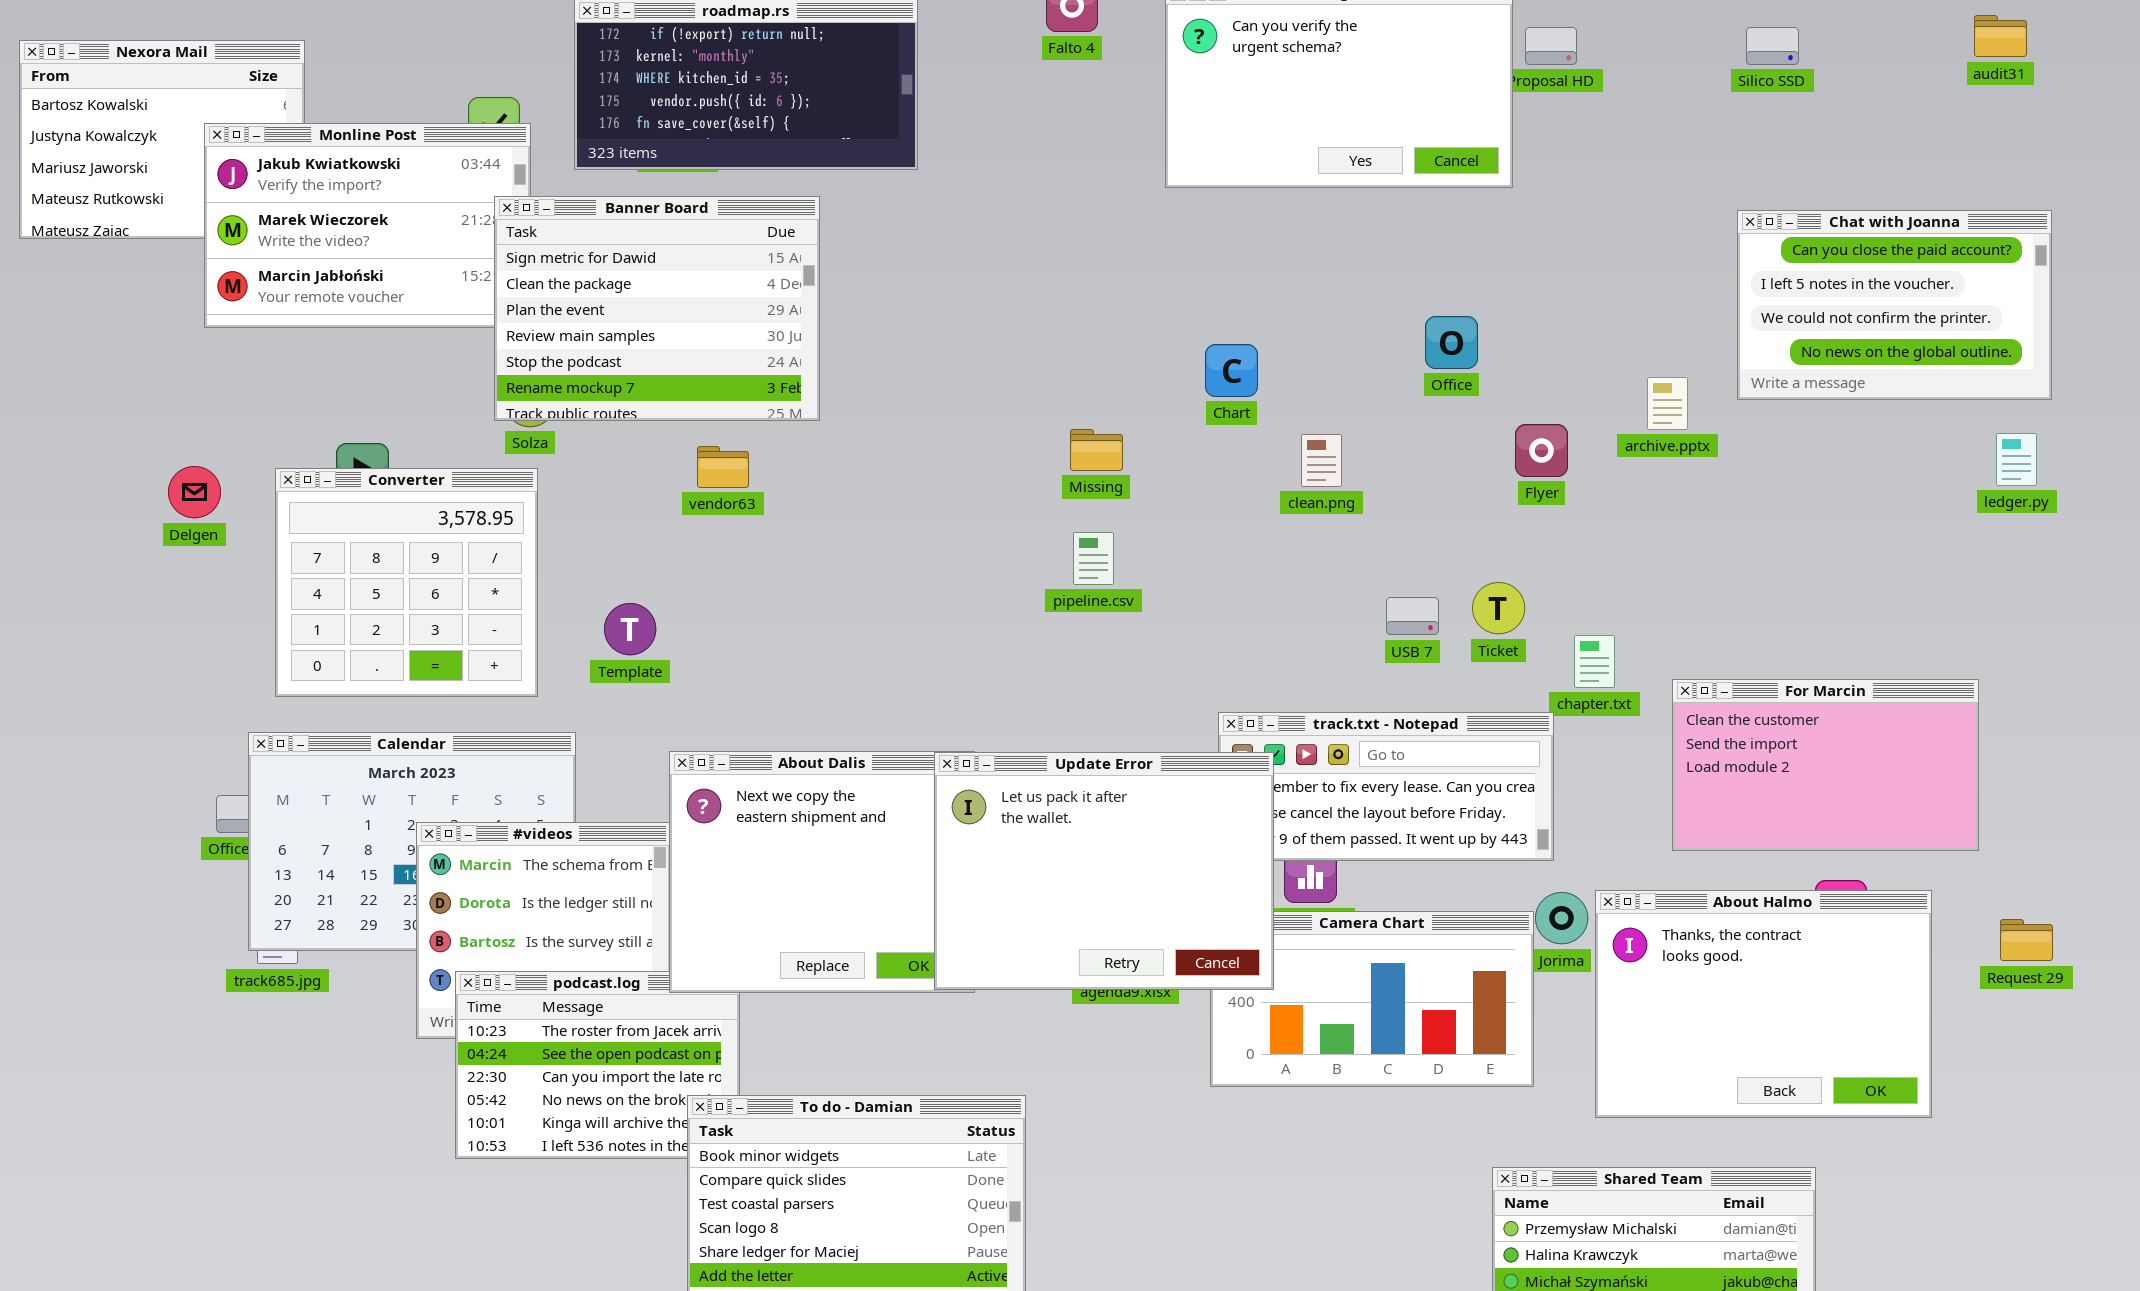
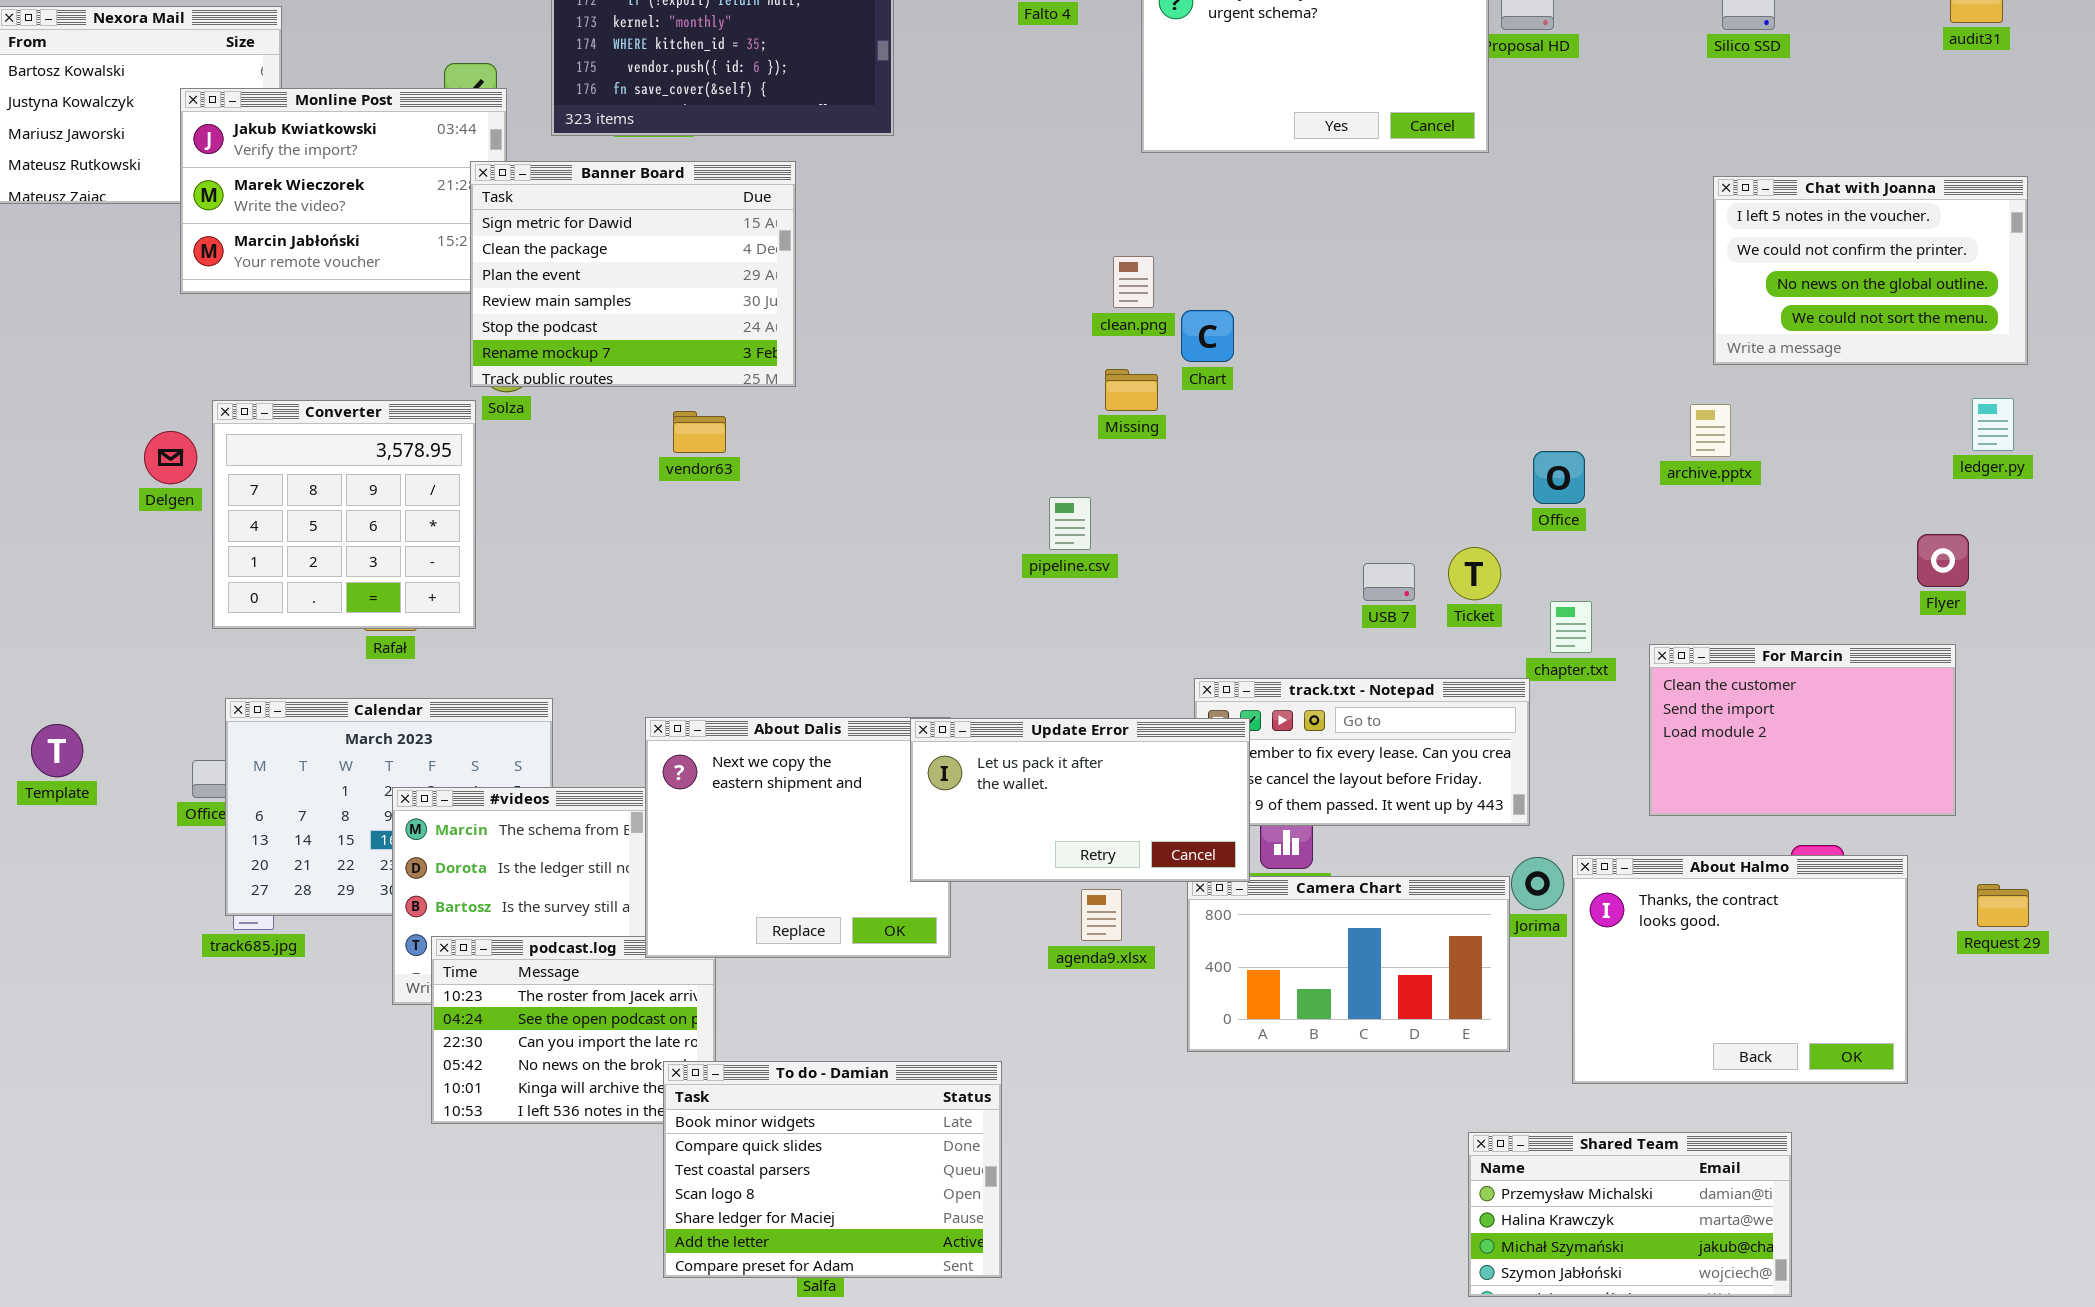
Chat with Joanna: [1737,210,2052,400] -> [1713,176,2028,365], scrolled down 1 row
Office: [1425,316,1478,369] -> [1533,451,1585,504], moved
archive.pptx: [1647,377,1688,430] -> [1690,404,1731,457], moved
Flyer: [1515,424,1568,477] -> [1917,534,1969,587], moved
Missing: [1070,429,1123,471] -> [1105,369,1158,411], moved
clean.png: [1301,434,1342,487] -> [1113,256,1154,308], moved
Converter: [275,468,538,697] -> [212,400,476,629], moved
Template: [604,603,656,655] -> [31,724,83,777], moved
Update Error: [934,752,1274,990] -> [910,718,1250,882], resized

